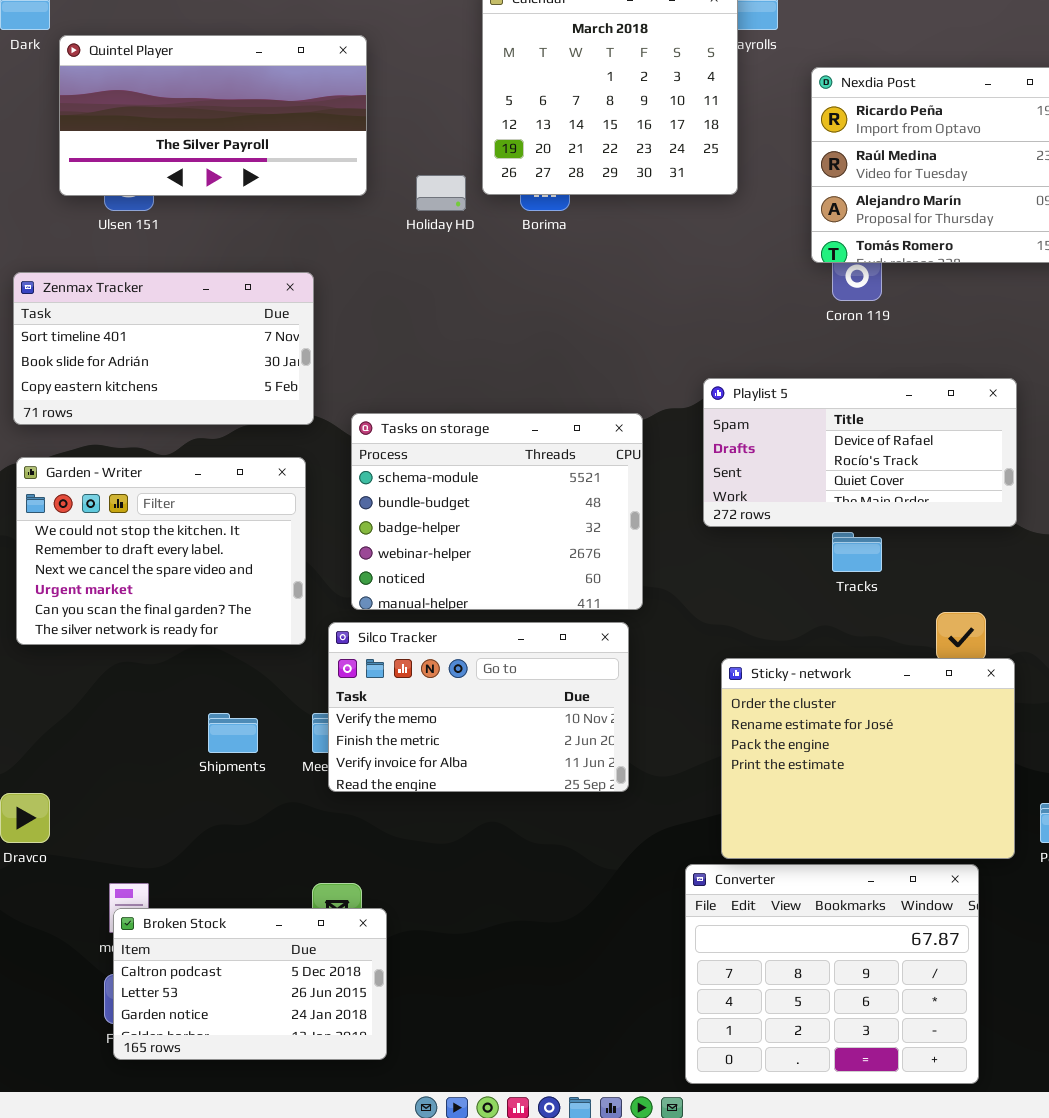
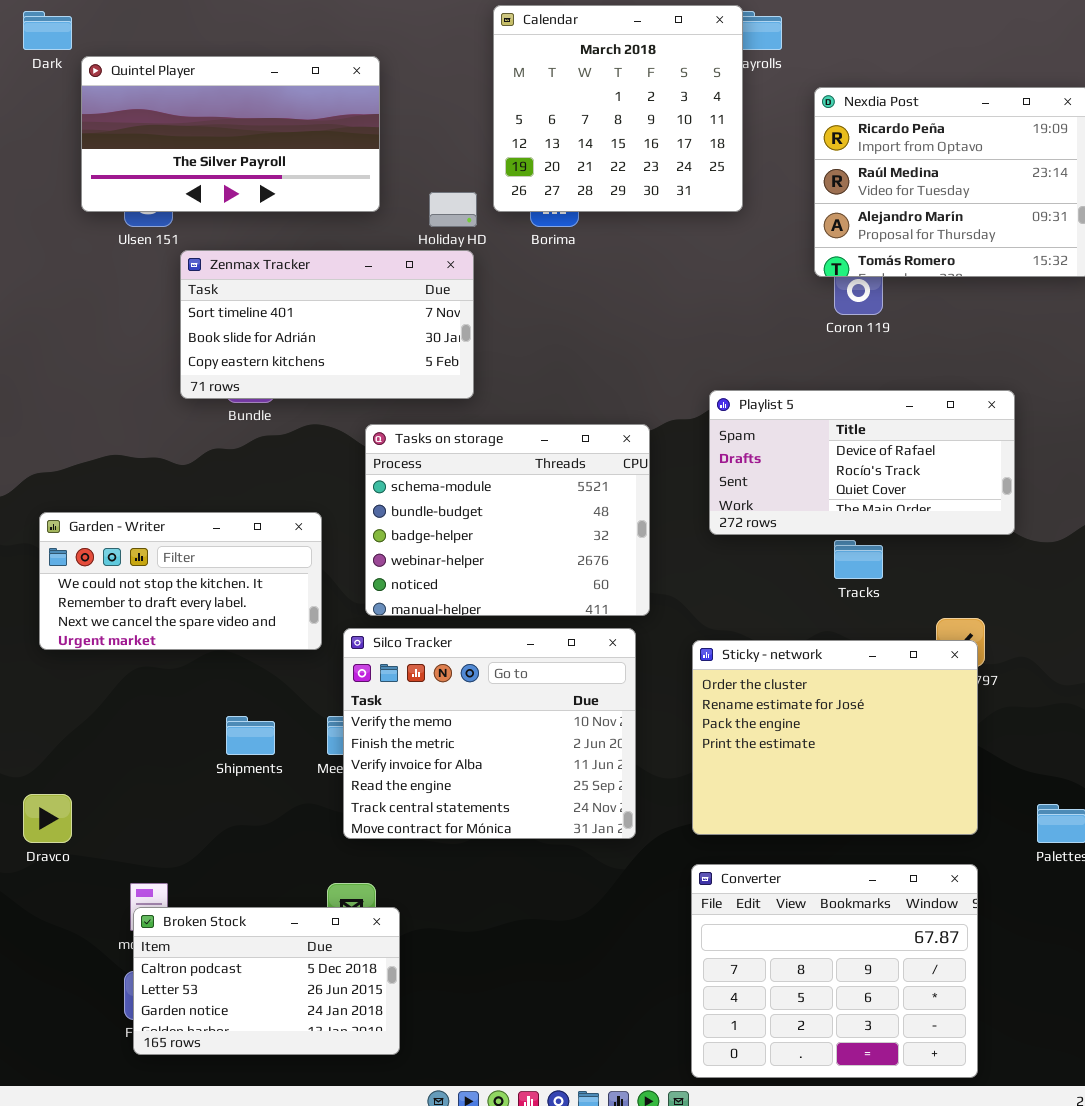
Zenmax Tracker: [13,272,314,425] -> [180,250,474,399], moved
Garden - Writer: [16,457,306,645] -> [39,512,322,650], resized
Silco Tracker: [328,622,629,792] -> [343,628,636,839], resized
Sticky - network: [721,658,1015,859] -> [692,640,978,835], moved

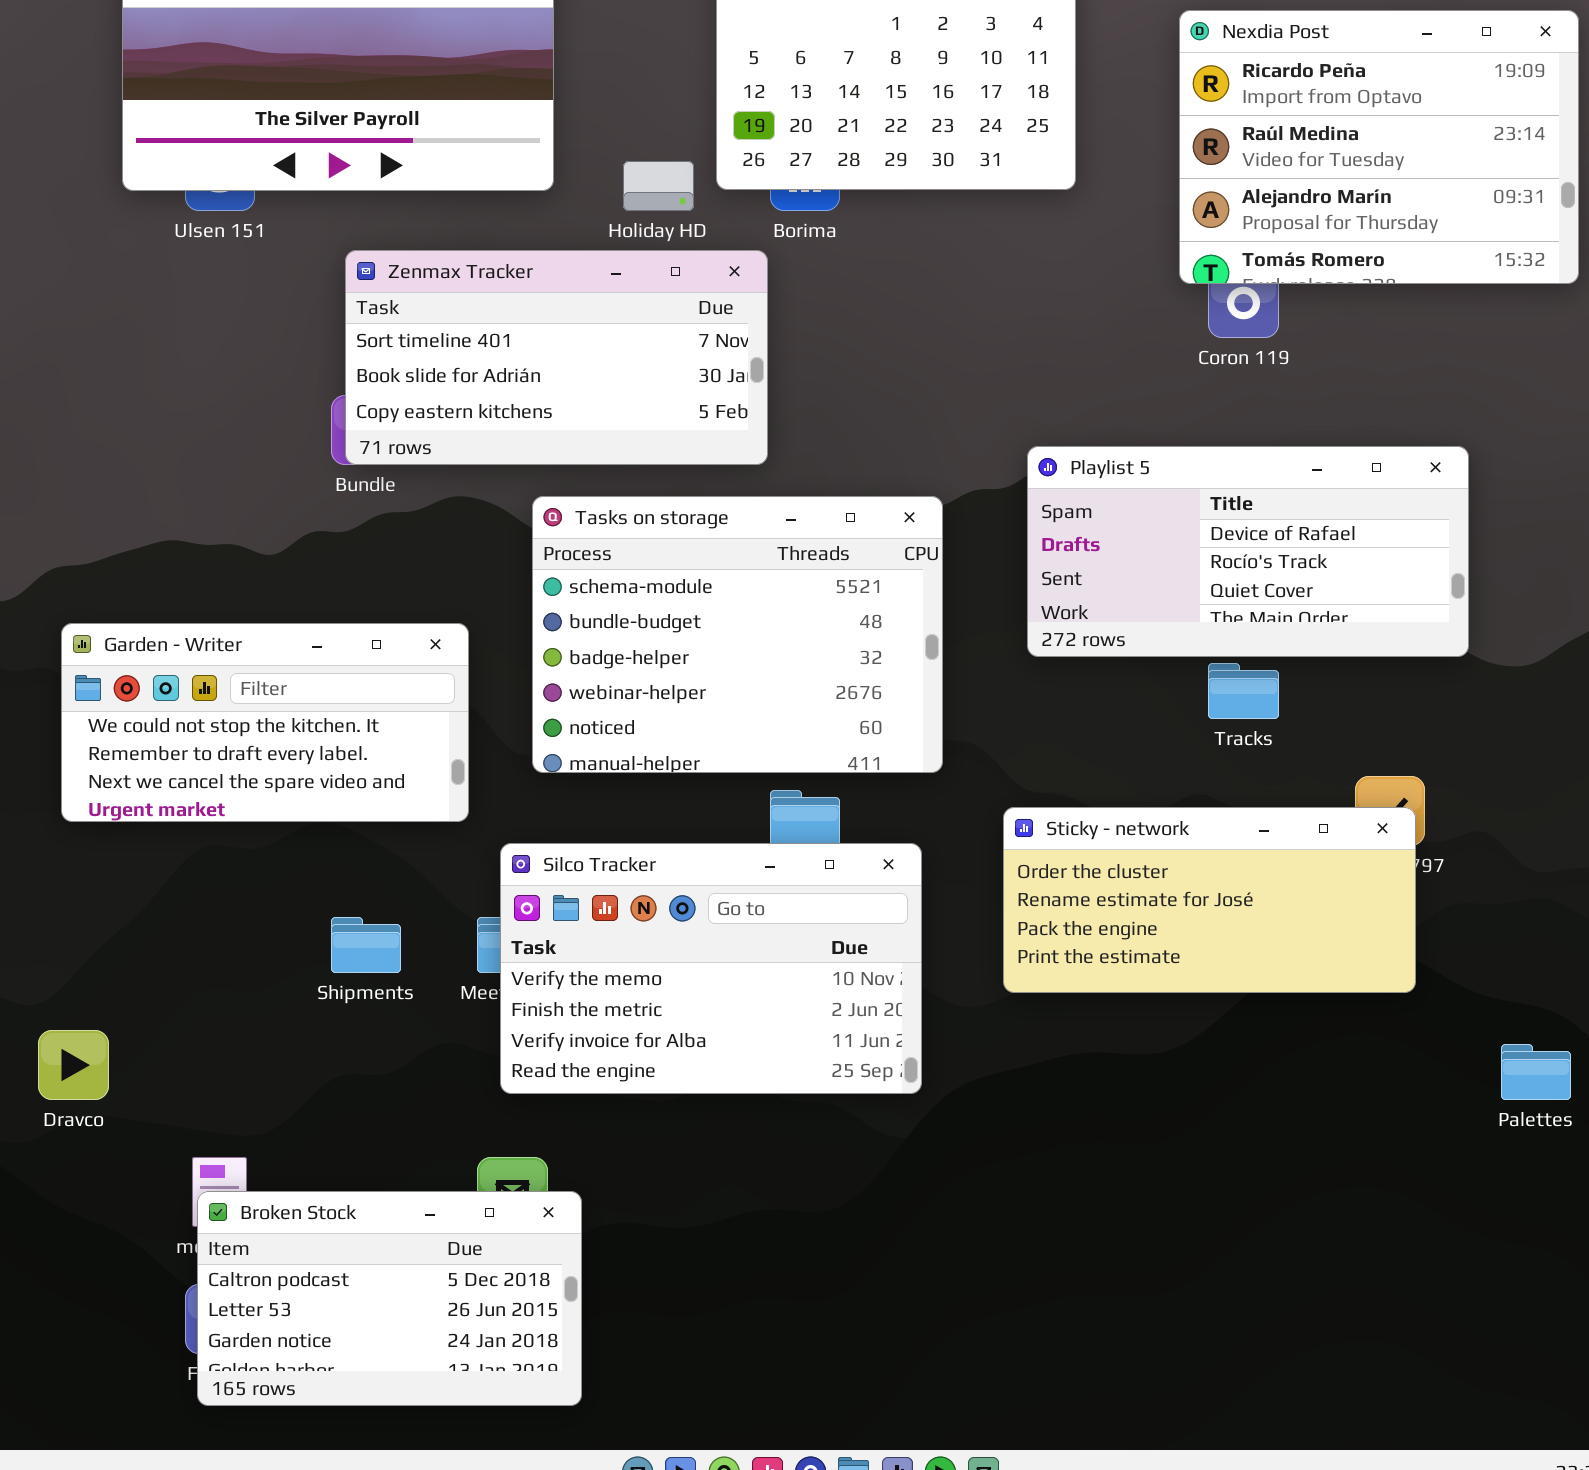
Zenmax Tracker: [180,250,474,399] -> [345,250,768,465], moved
Silco Tracker: [343,628,636,839] -> [500,843,922,1094], resized
Sticky - network: [692,640,978,835] -> [1003,807,1416,993], resized
Converter: [691,864,978,1078] -> none, closed

